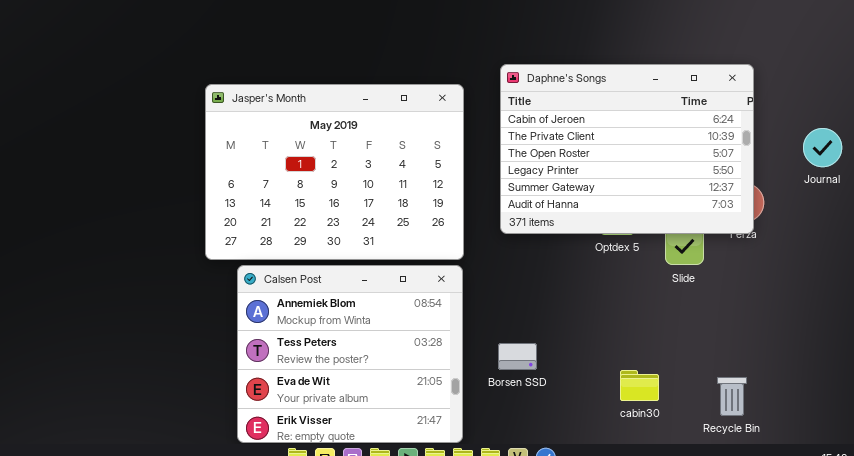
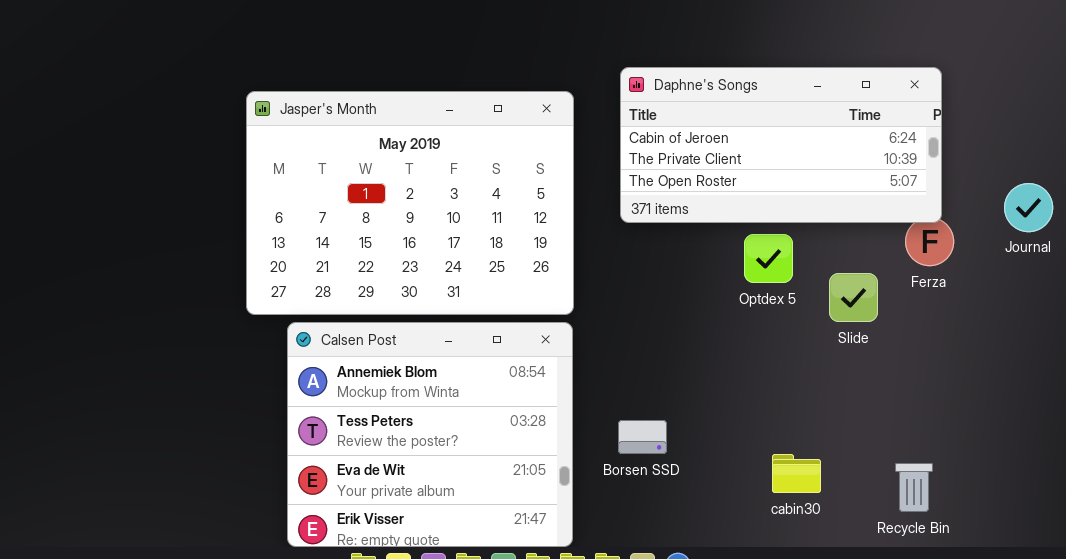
Daphne's Songs: [500,64,754,234] -> [620,67,942,223], resized
Journal: [803,128,842,167] -> [1004,183,1053,232], moved

